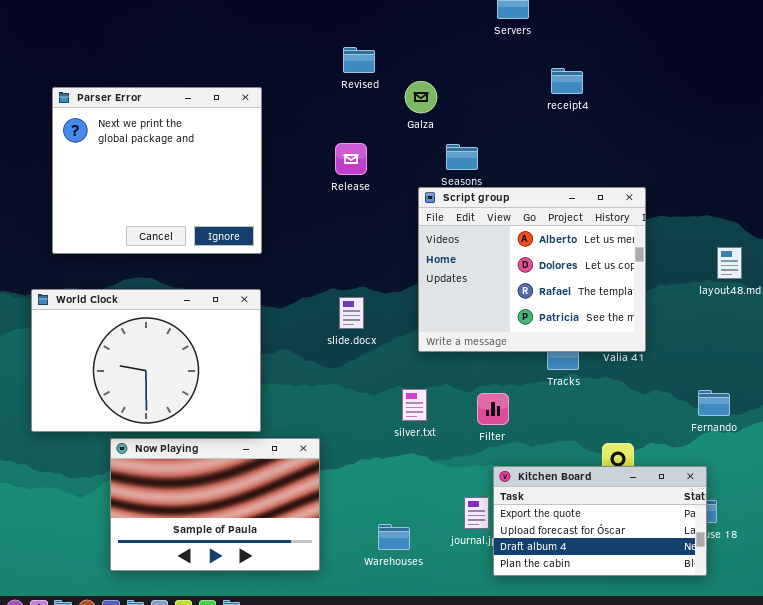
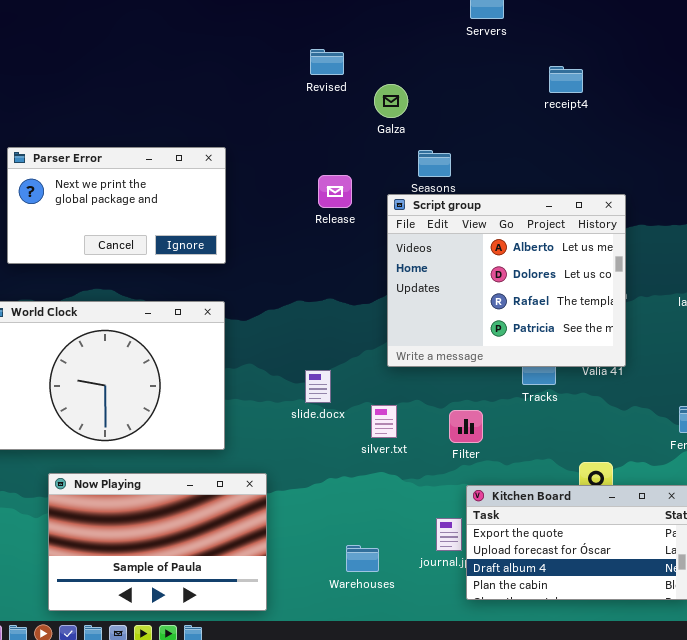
receipt4: [551,68,583,94] -> [549,66,583,93], moved
Parser Error: [52,87,262,254] -> [7,147,226,264], resized
Release: [335,143,367,175] -> [318,175,352,208], moved
slide.docx: [339,297,364,329] -> [305,370,331,403], moved
Now Playing: [110,438,320,571] -> [48,473,267,611], moved

